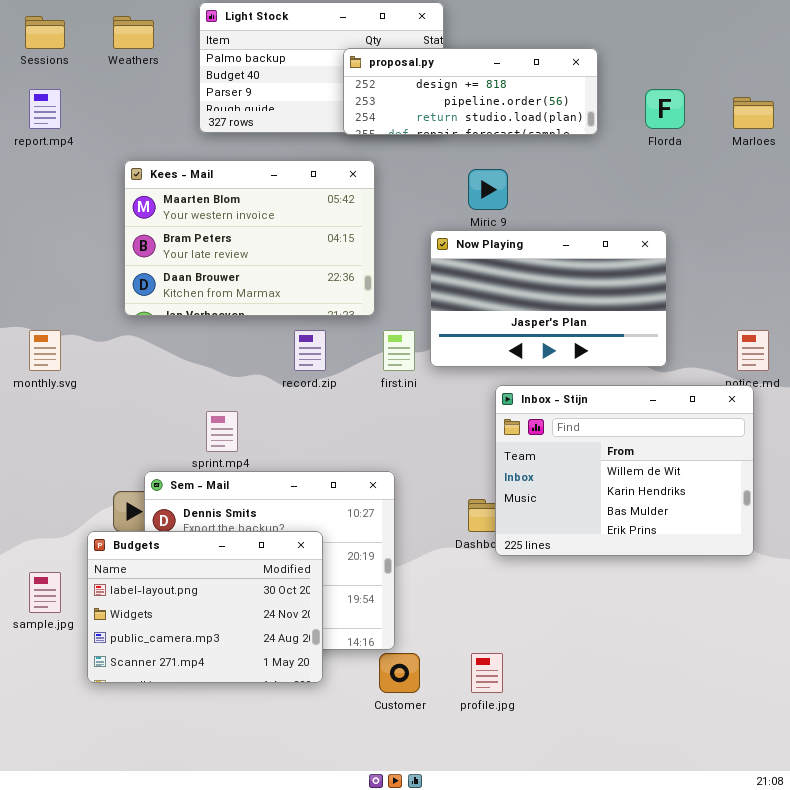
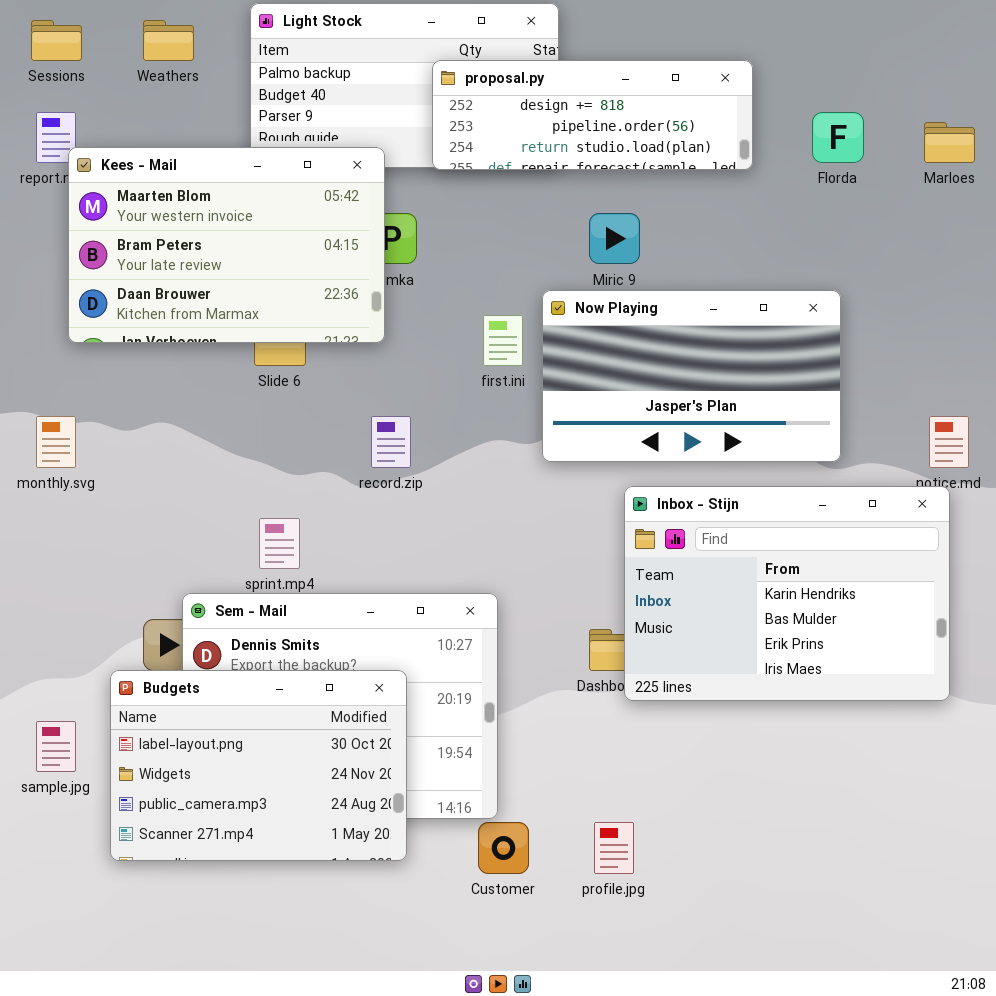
Kees - Mail: [124,160,375,316] -> [68,147,385,343], moved
first.ini: [383,330,415,371] -> [483,315,523,366], moved
Inbox - Stijn: [495,385,754,556] -> [624,486,950,701], scrolled down 1 row

